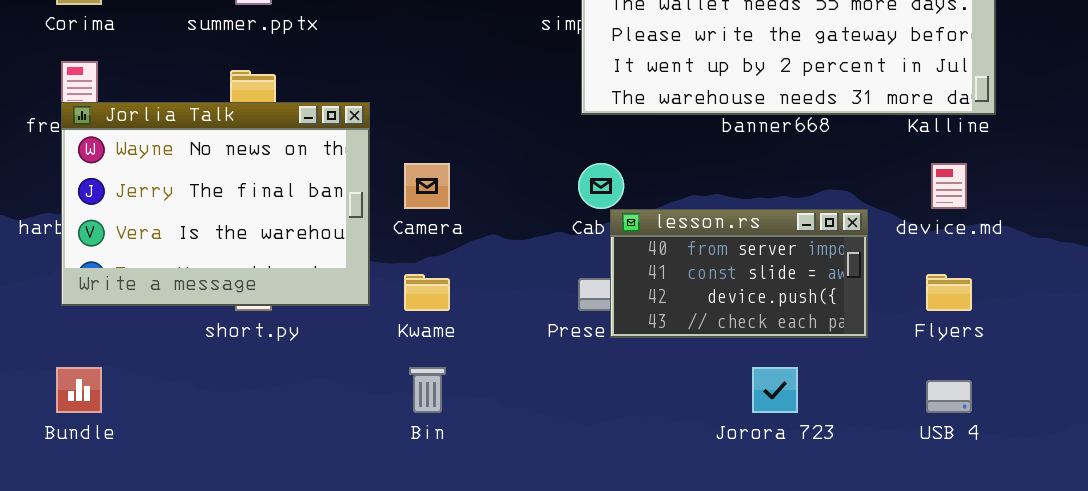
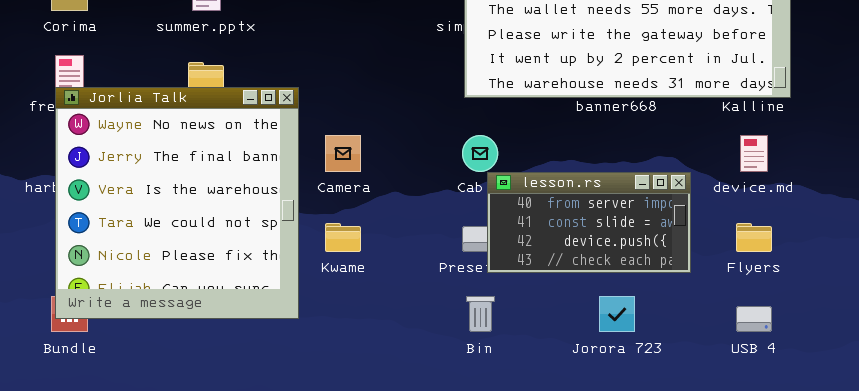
Jorlia Talk: [61,102,370,306] -> [55,87,299,319], resized
Bin: [409,367,446,413] -> [466,296,495,332], moved

